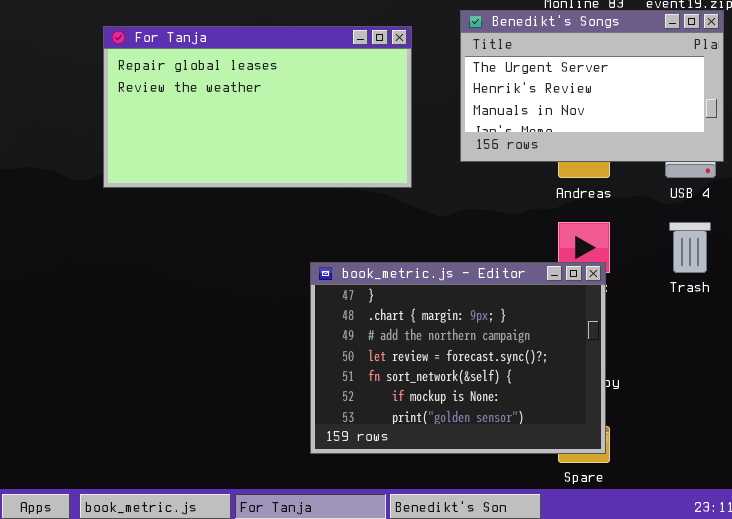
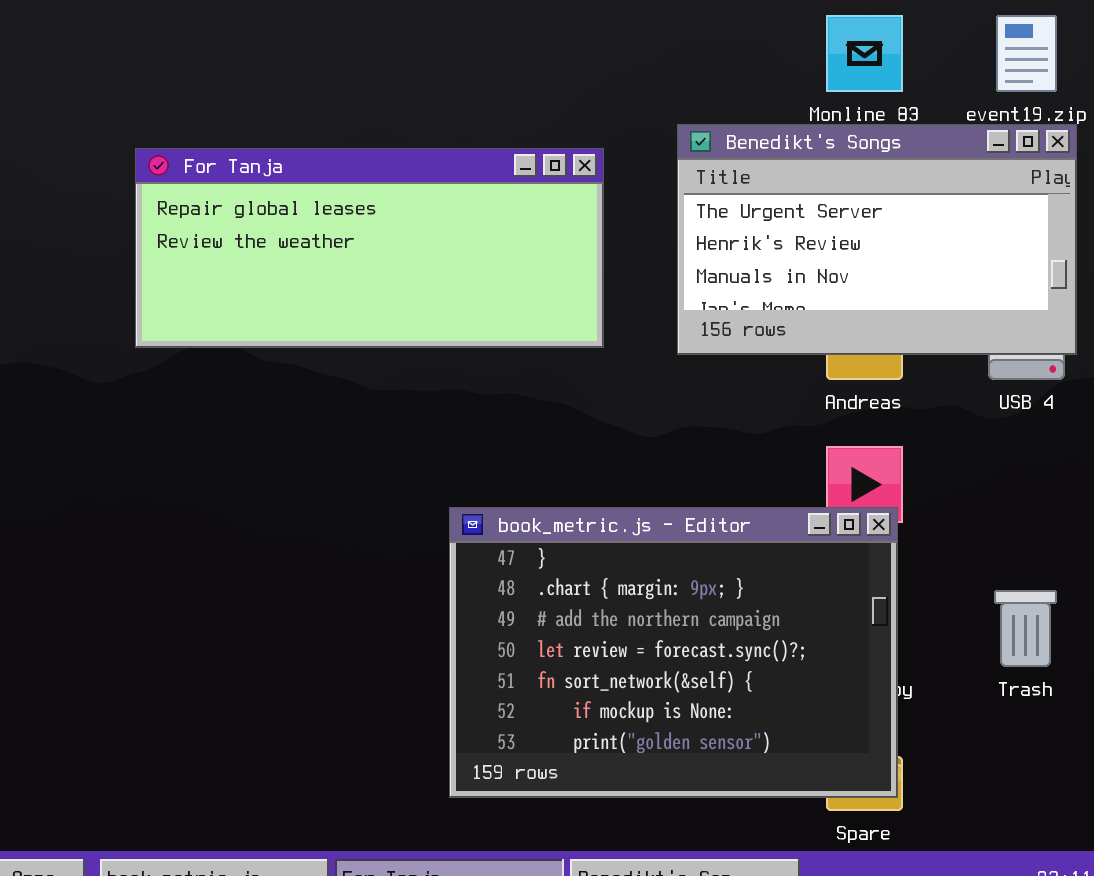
For Tanja: [103,26,412,188] -> [135,148,604,348], resized
Trash: [669,222,711,273] -> [994,590,1057,667], moved

